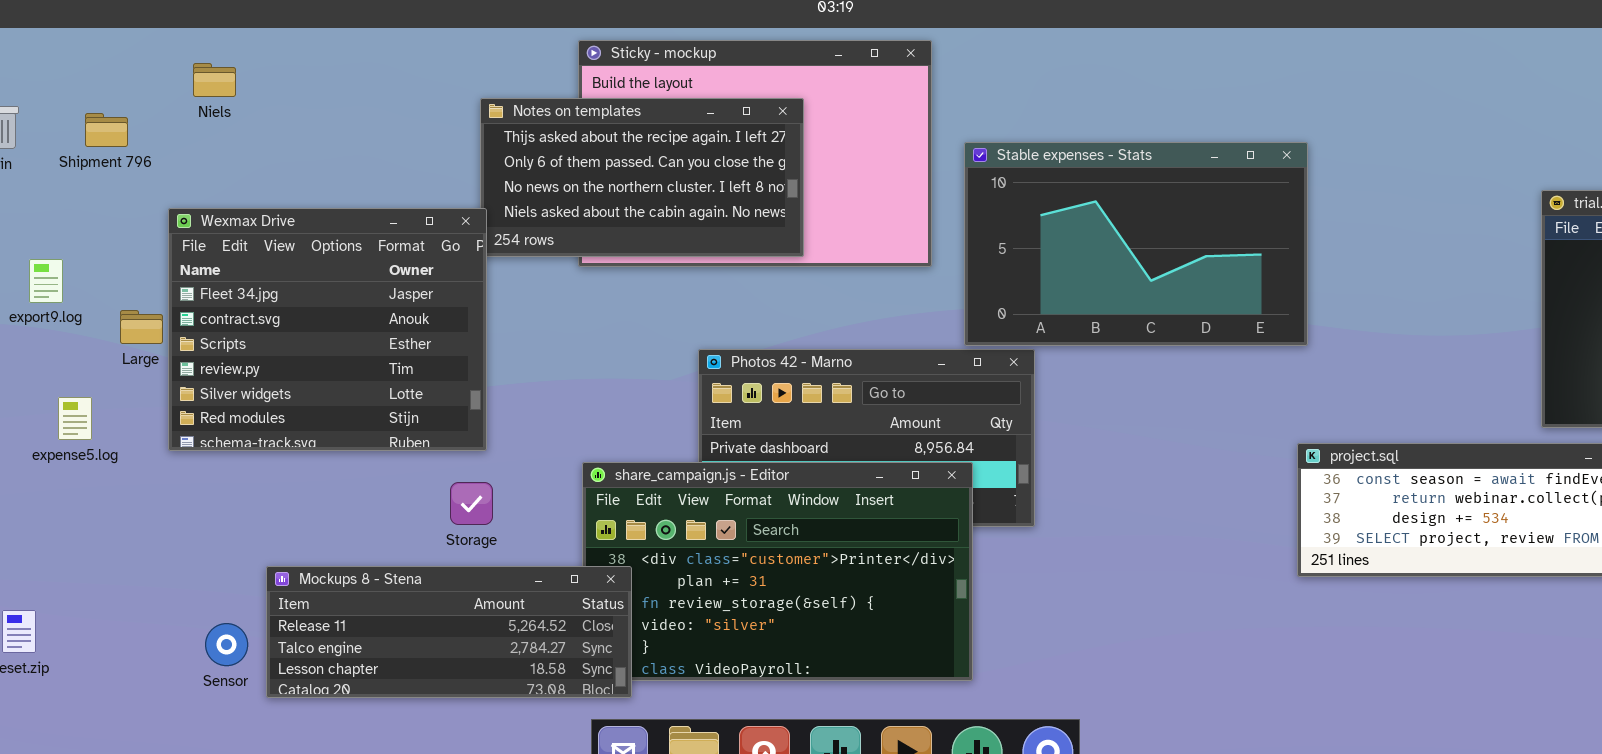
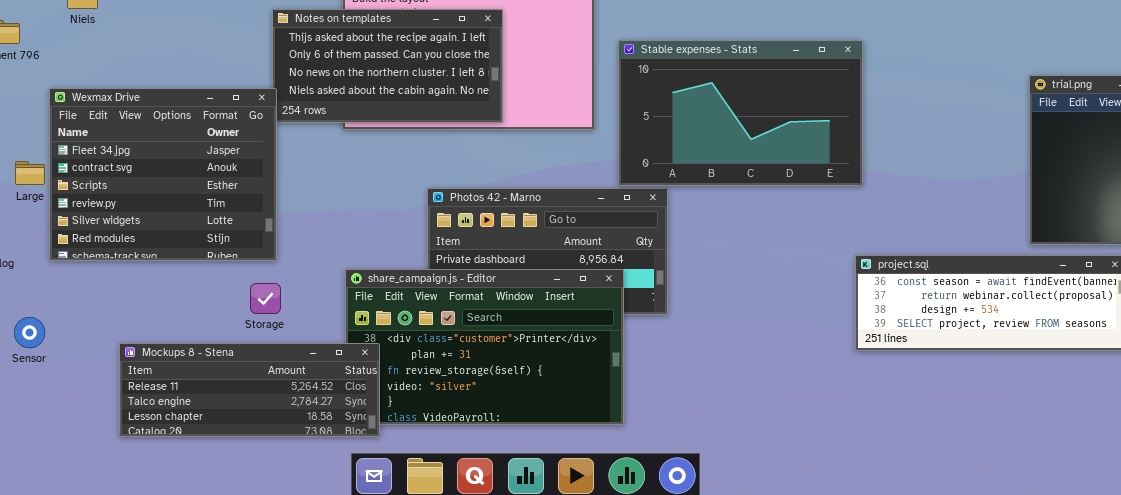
Sensor: [205,623,248,666] -> [14,317,45,348], moved

